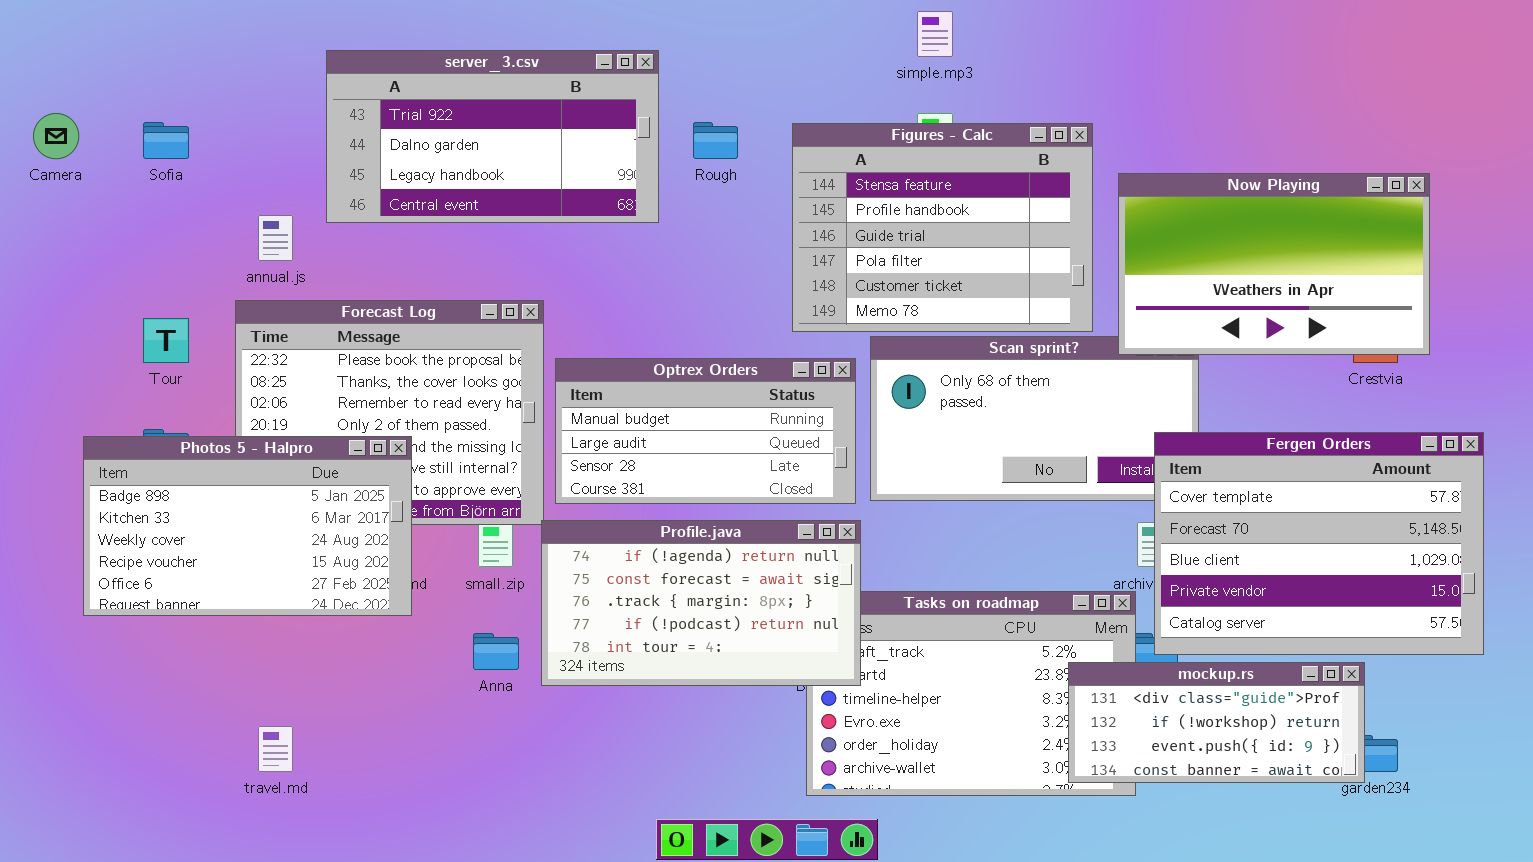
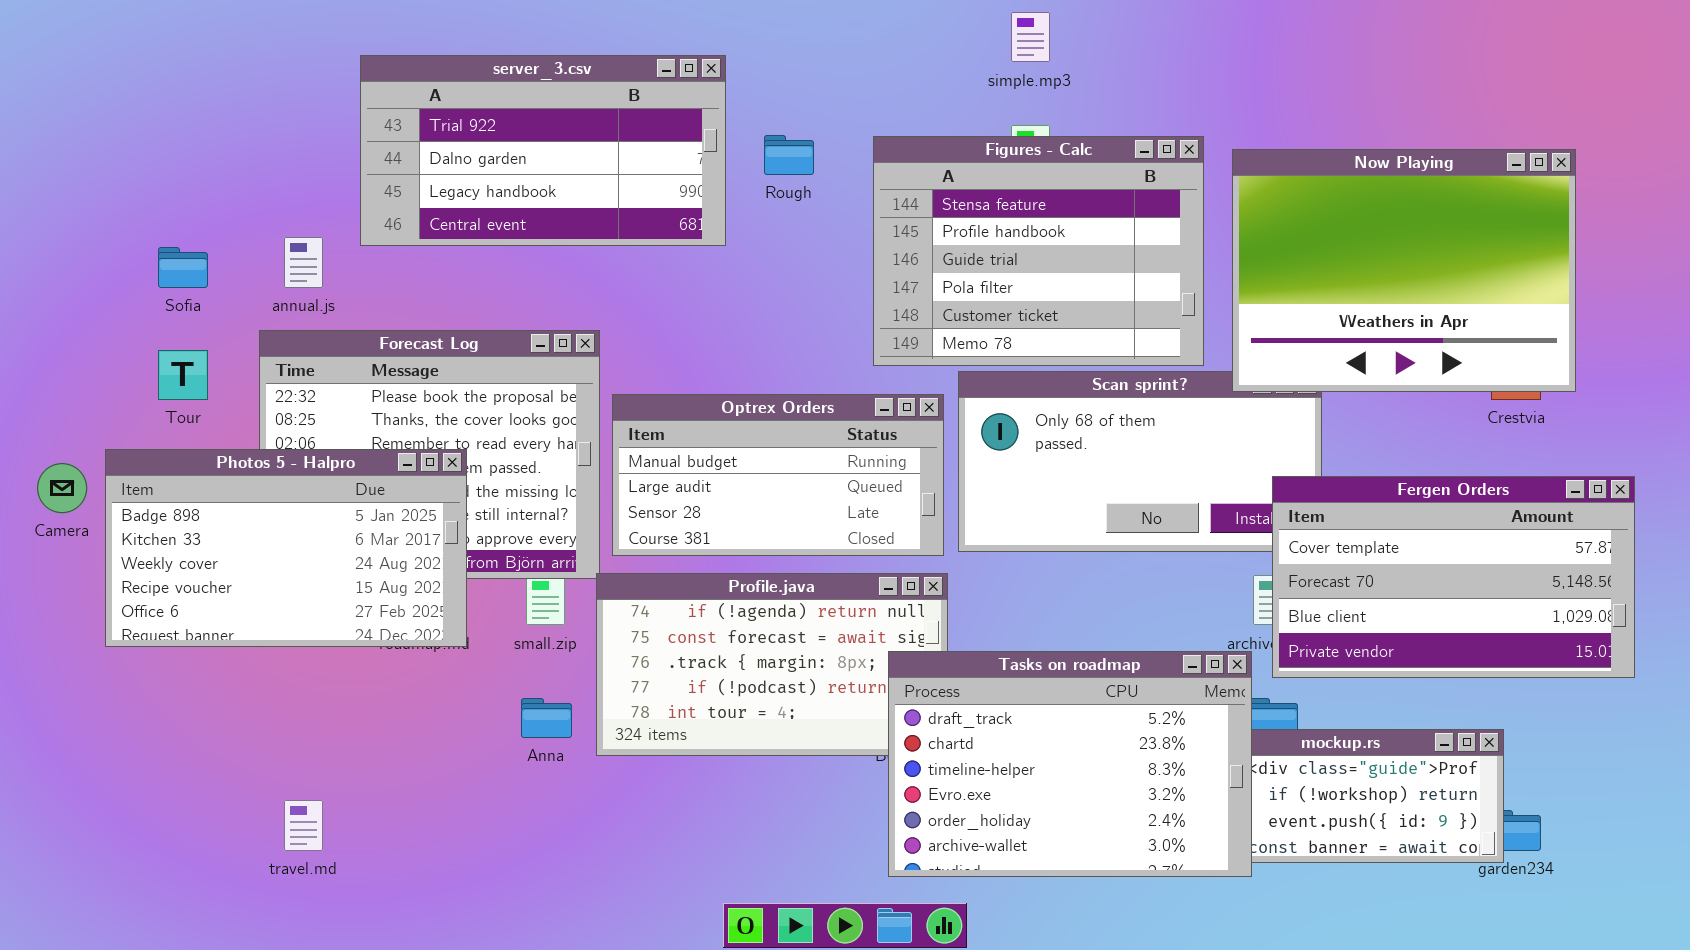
Camera: [33,113,79,159] -> [37,463,87,513], moved
Sofia: [143,122,189,159] -> [158,247,208,288], moved
Now Playing: [1118,173,1430,355] -> [1232,149,1576,392], resized
Fergen Orders: [1154,432,1484,655] -> [1272,476,1635,678], resized
Photos 5 - Halpro: [83,436,412,616] -> [105,449,467,647], moved
Tasks on roadmap: [806,591,1136,796] -> [888,651,1252,877], raised

